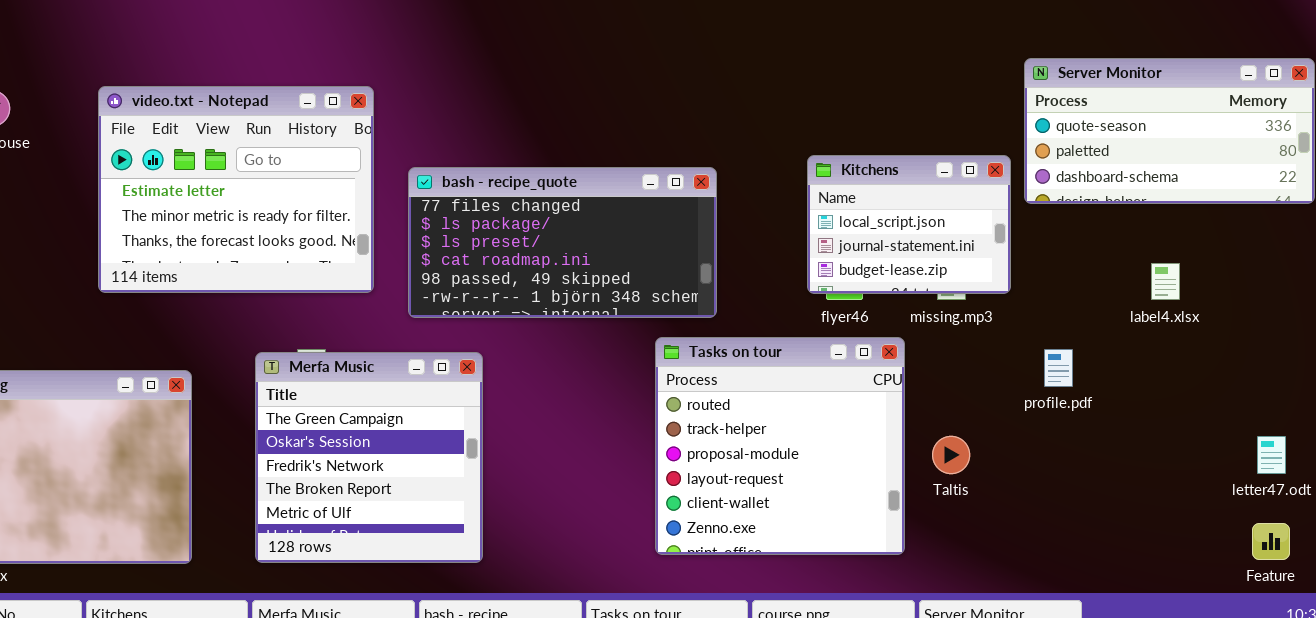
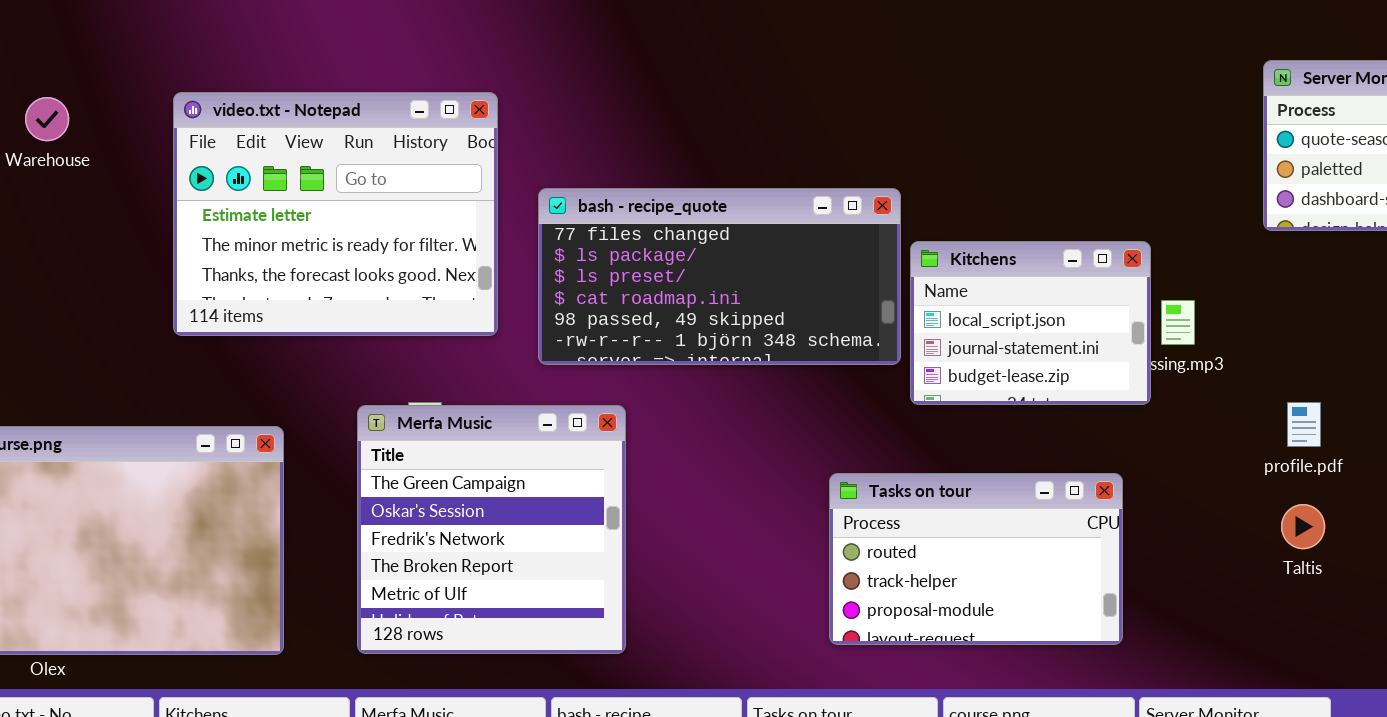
Kitchens: [807,155,1011,294] -> [910,241,1151,405], moved
Tasks on tour: [655,337,905,555] -> [829,473,1123,645], resized
Taltis: [932,436,970,474] -> [1281,504,1325,549], moved

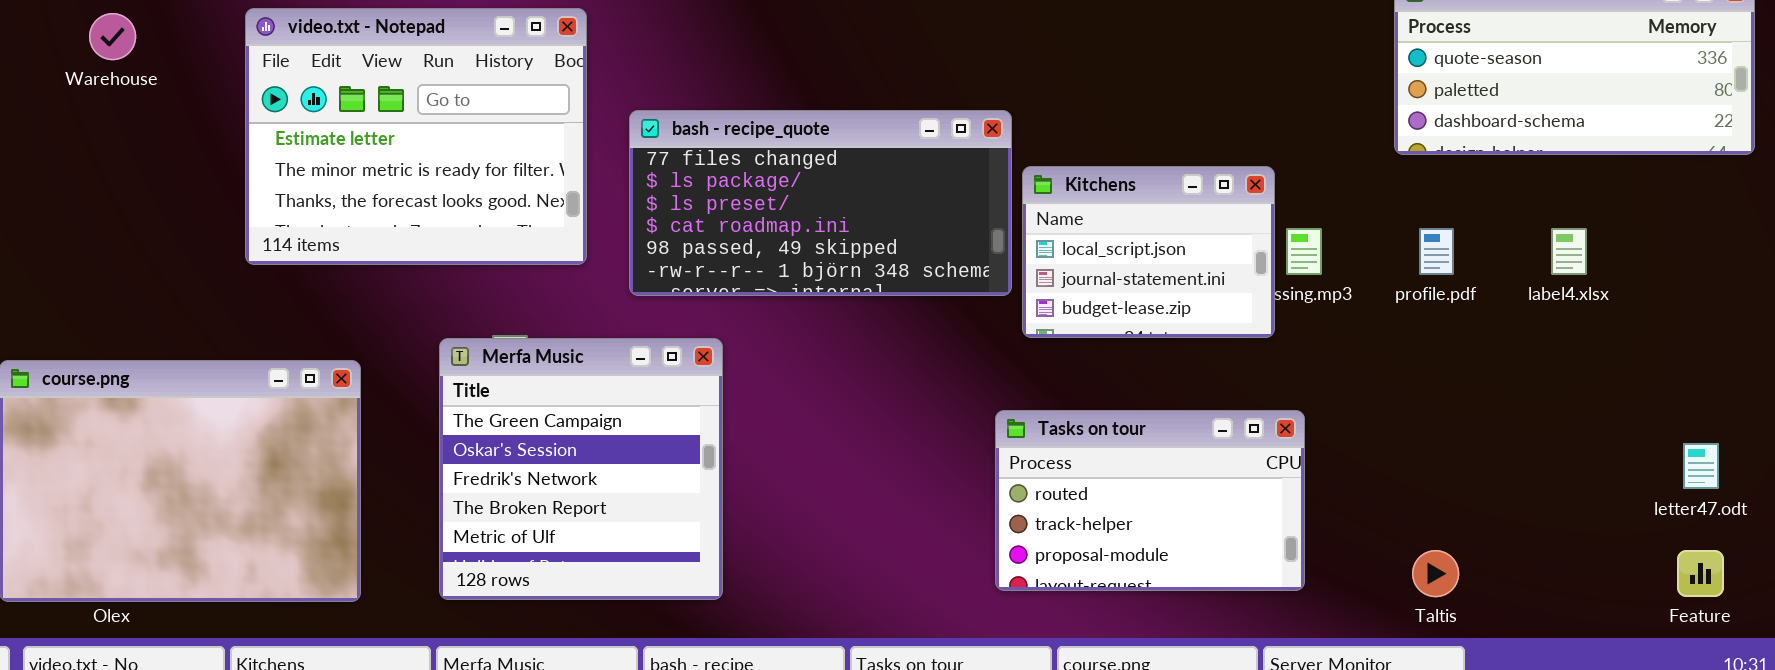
profile.pdf: [1287,402,1321,447] -> [1419,228,1454,275], moved
Tasks on tour: [829,473,1123,645] -> [995,410,1305,591], moved
Taltis: [1281,504,1325,549] -> [1412,550,1459,597], moved

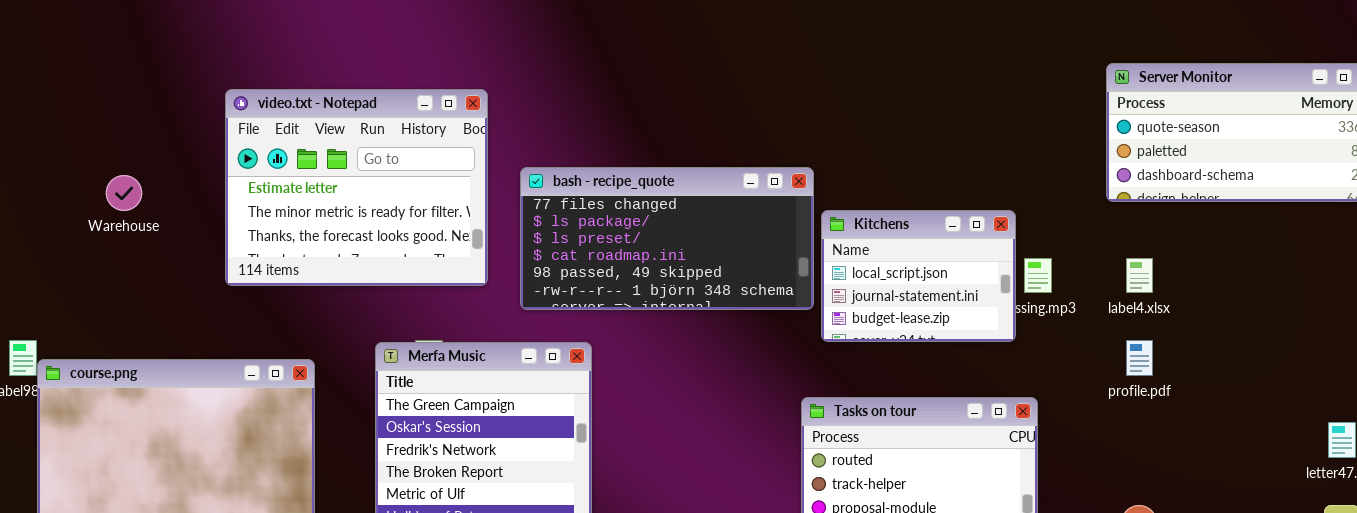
Warehouse: [89,13,136,60] -> [106,175,142,211], moved
profile.pdf: [1419,228,1454,275] -> [1126,340,1153,376], moved
label4.xlsx: [1551,228,1587,275] -> [1126,258,1153,293], moved

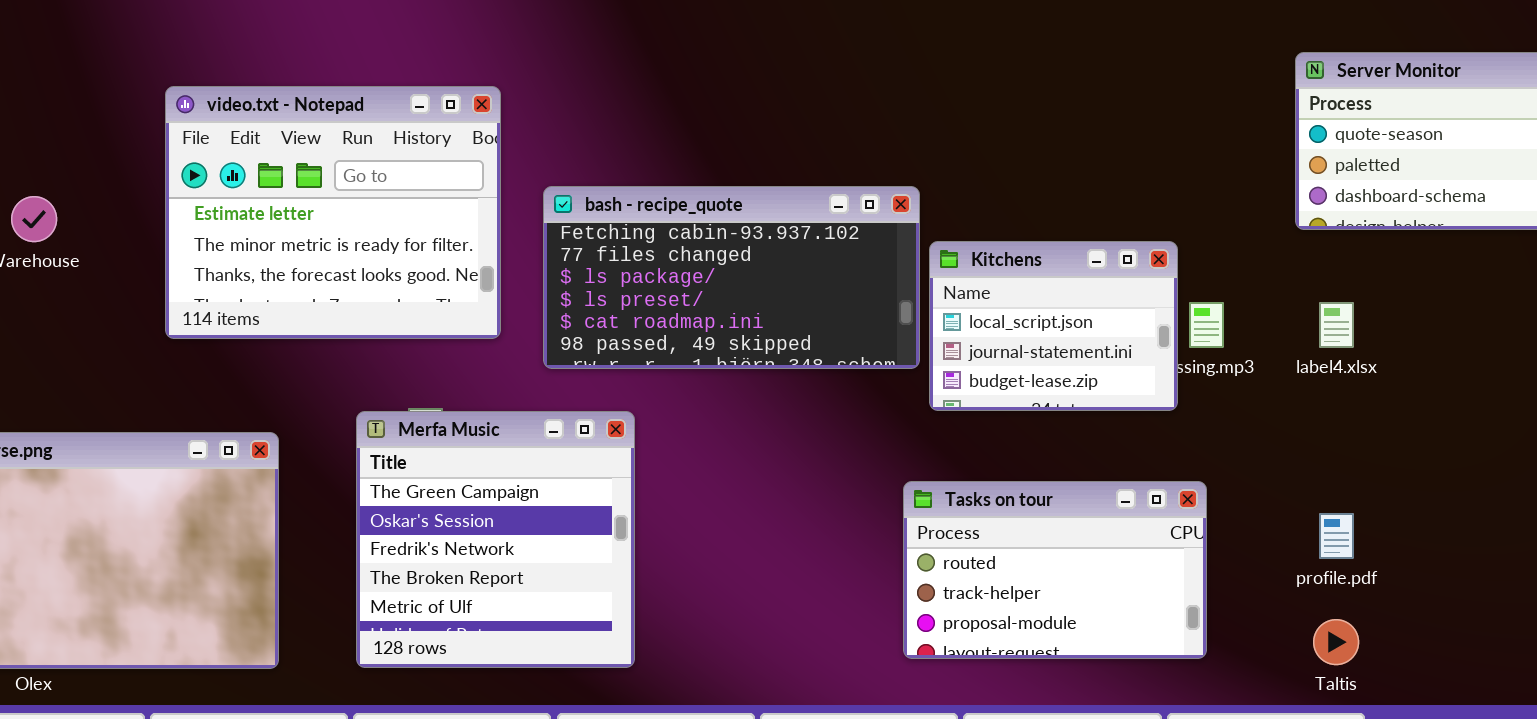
bash - recipe_quote: [520,167,814,310] -> [543,186,920,369], scrolled up 1 row
profile.pdf: [1126,340,1153,376] -> [1319,513,1354,559], moved

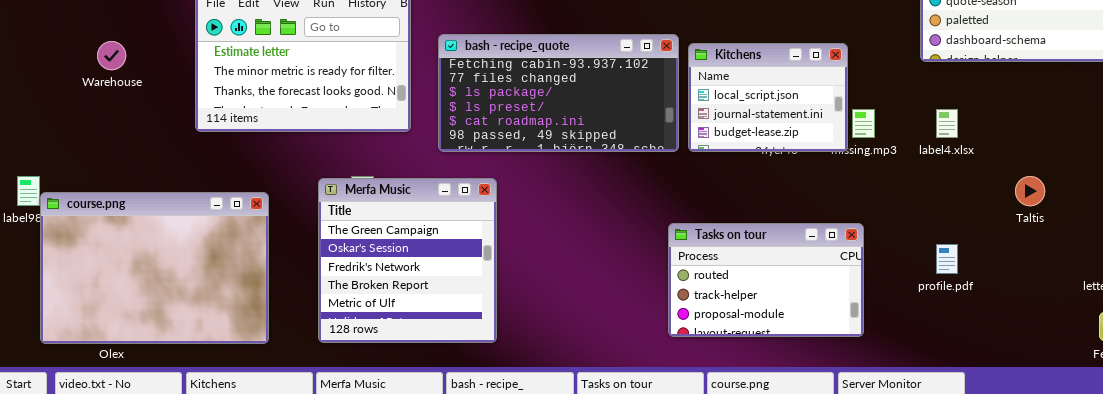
Kitchens: [929,241,1178,411] -> [688,43,848,152], moved
Taltis: [1313,619,1359,665] -> [1015,176,1045,206], moved

